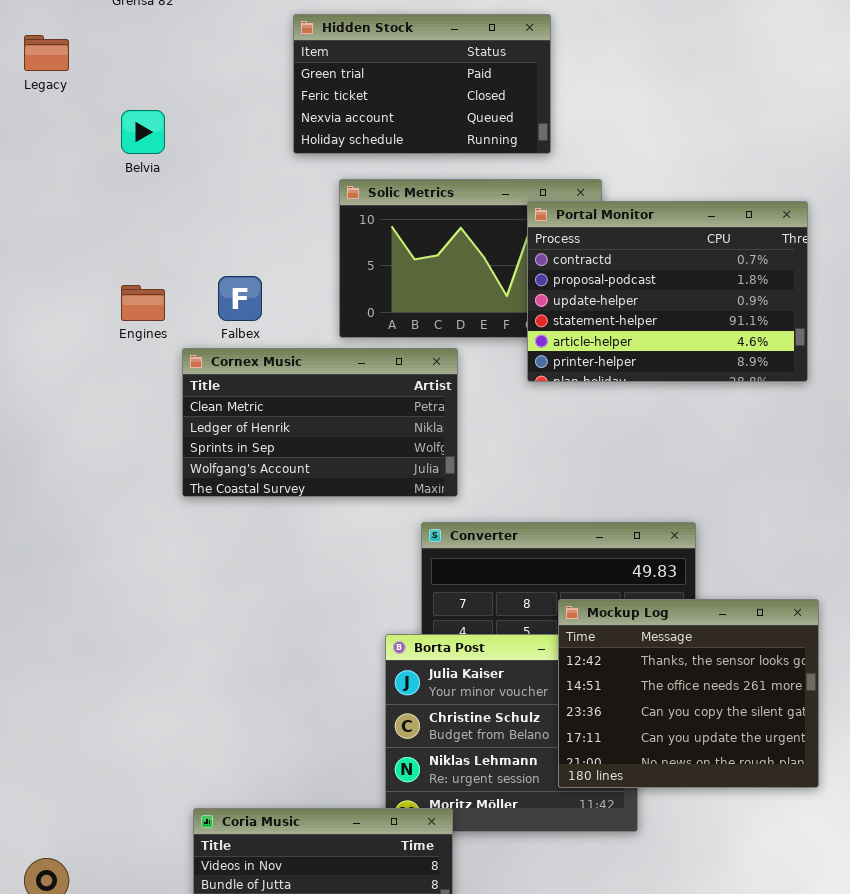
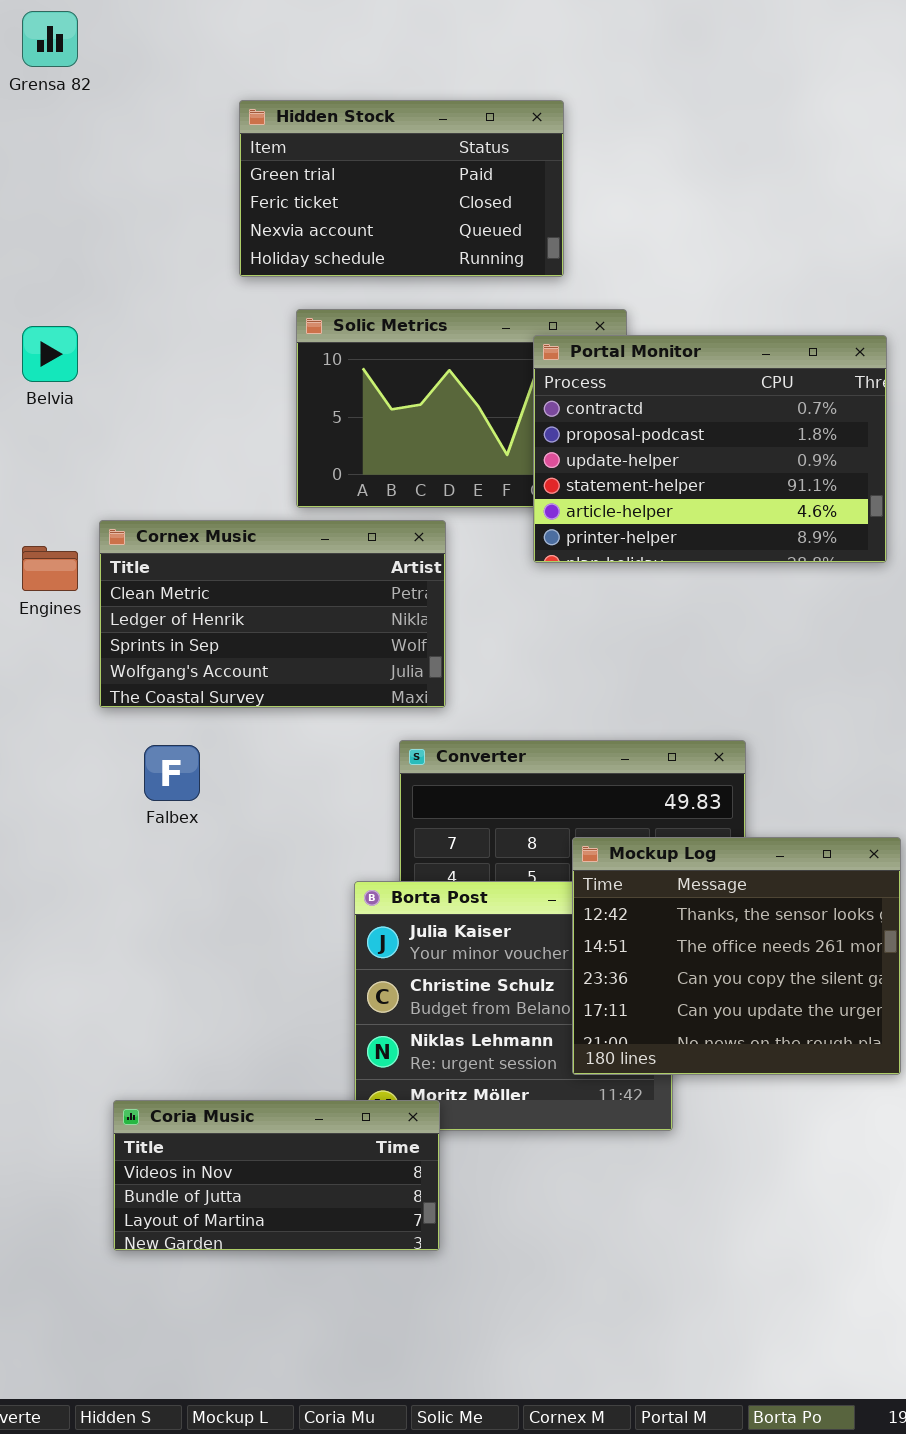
Belvia: [121,110,165,154] -> [22,326,78,382], moved
Falbex: [218,276,262,321] -> [144,745,200,801], moved
Engines: [121,285,165,321] -> [22,546,78,591], moved

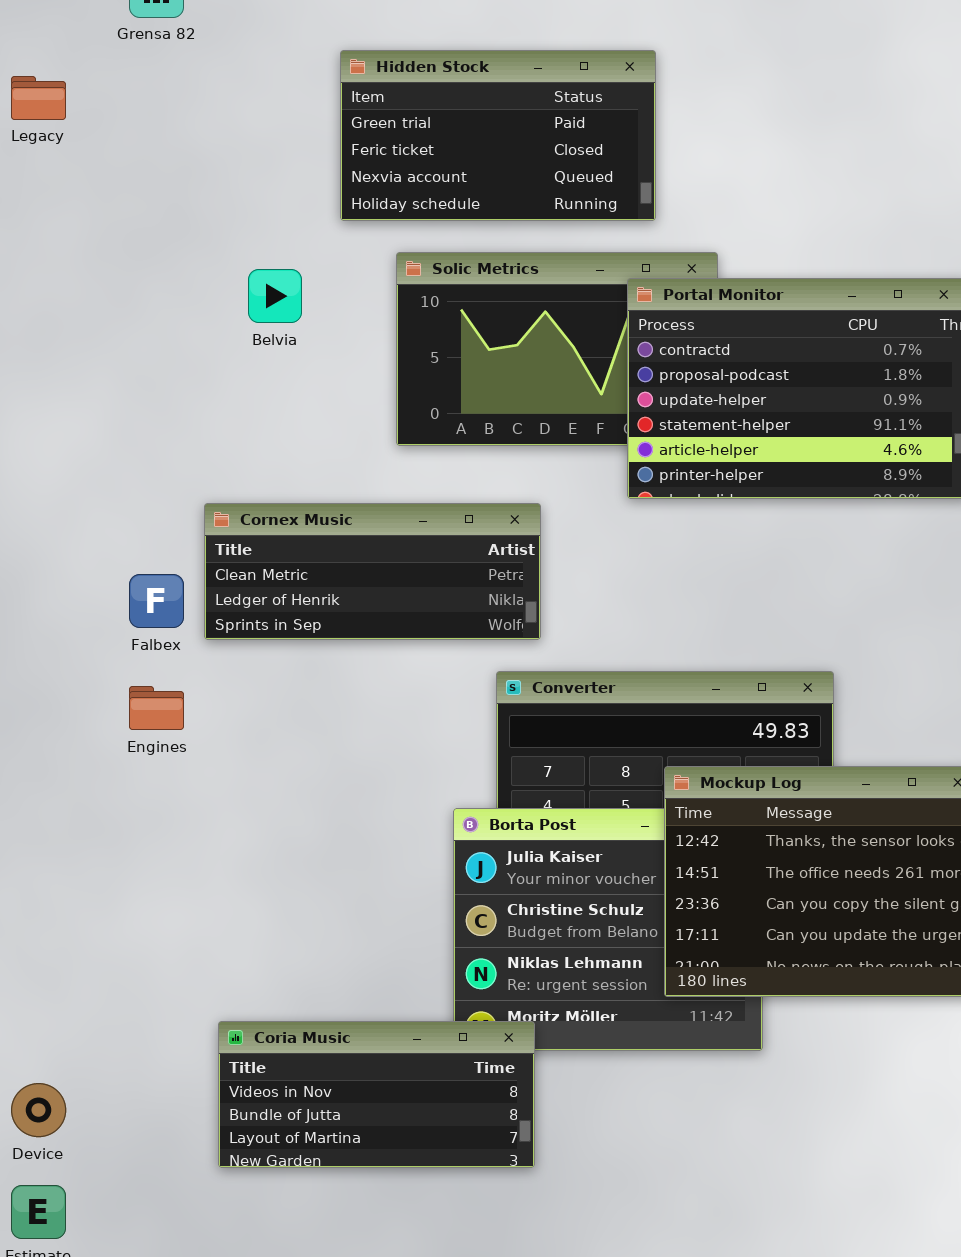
Belvia: [22,326,78,382] -> [248,269,302,323], moved
Cornex Music: [99,520,446,708] -> [204,503,541,640], resized
Engines: [22,546,78,591] -> [129,686,184,730], moved
Falbex: [144,745,200,801] -> [129,574,184,628], moved

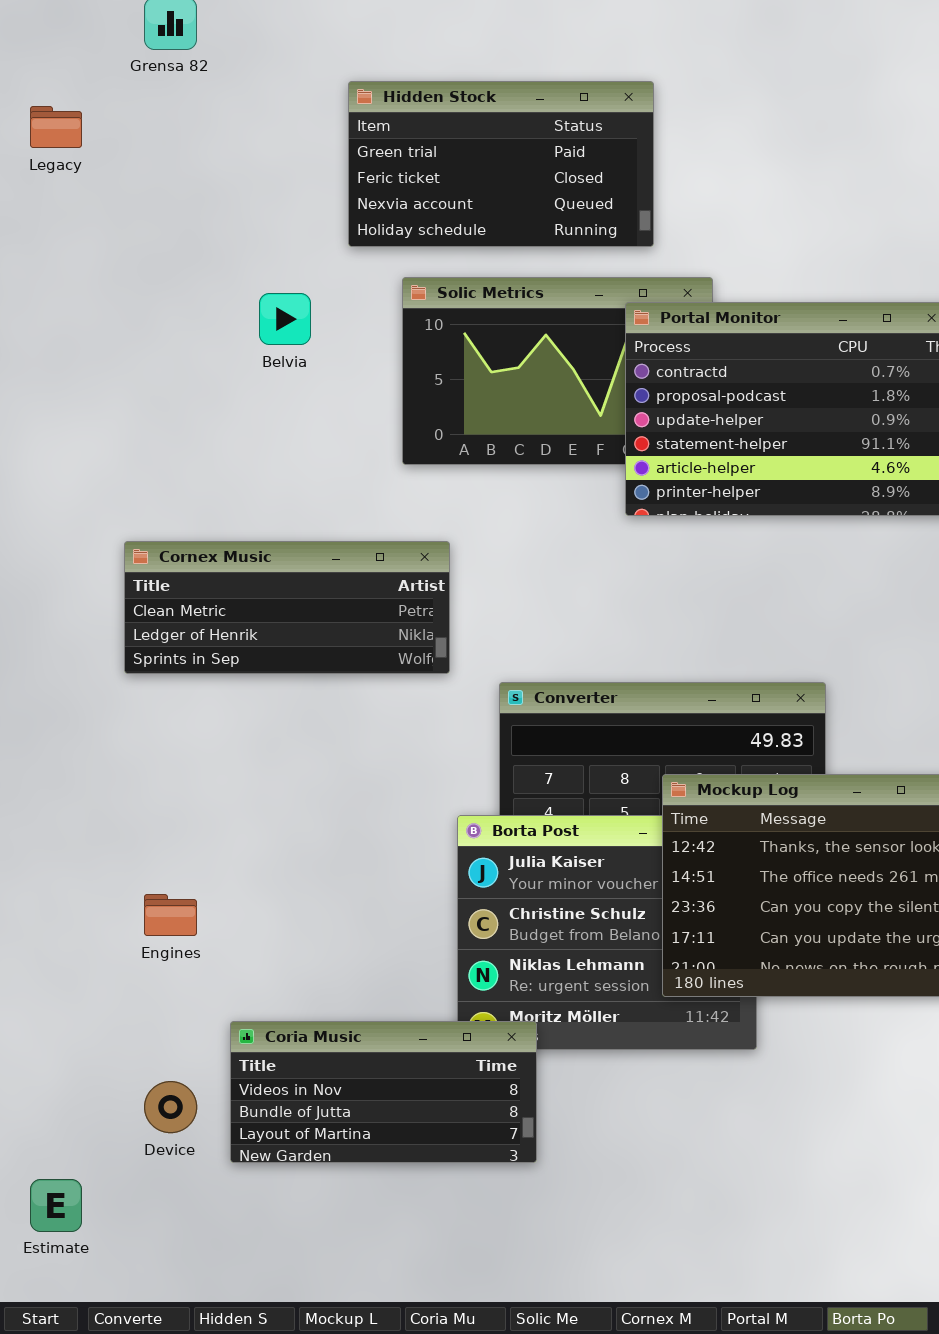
Cornex Music: [204,503,541,640] -> [124,541,450,674], moved
Engines: [129,686,184,730] -> [144,894,197,936], moved
Device: [11,1083,66,1137] -> [144,1081,197,1133], moved

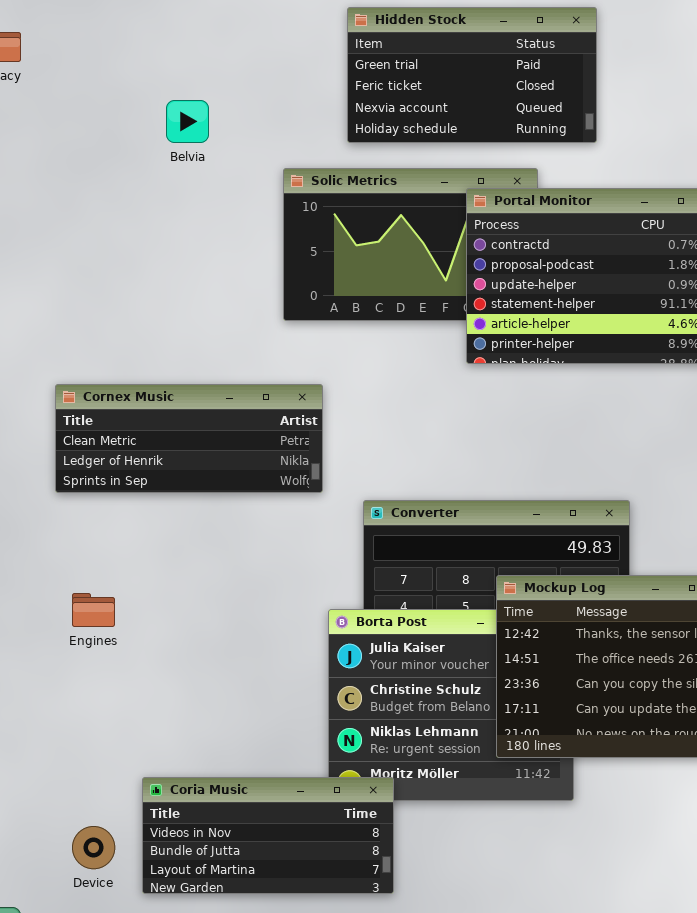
Hidden Stock: [348,81,654,247] -> [347,7,597,143], moved
Belvia: [259,293,311,345] -> [166,100,209,143], moved
Engines: [144,894,197,936] -> [72,593,115,627], moved

